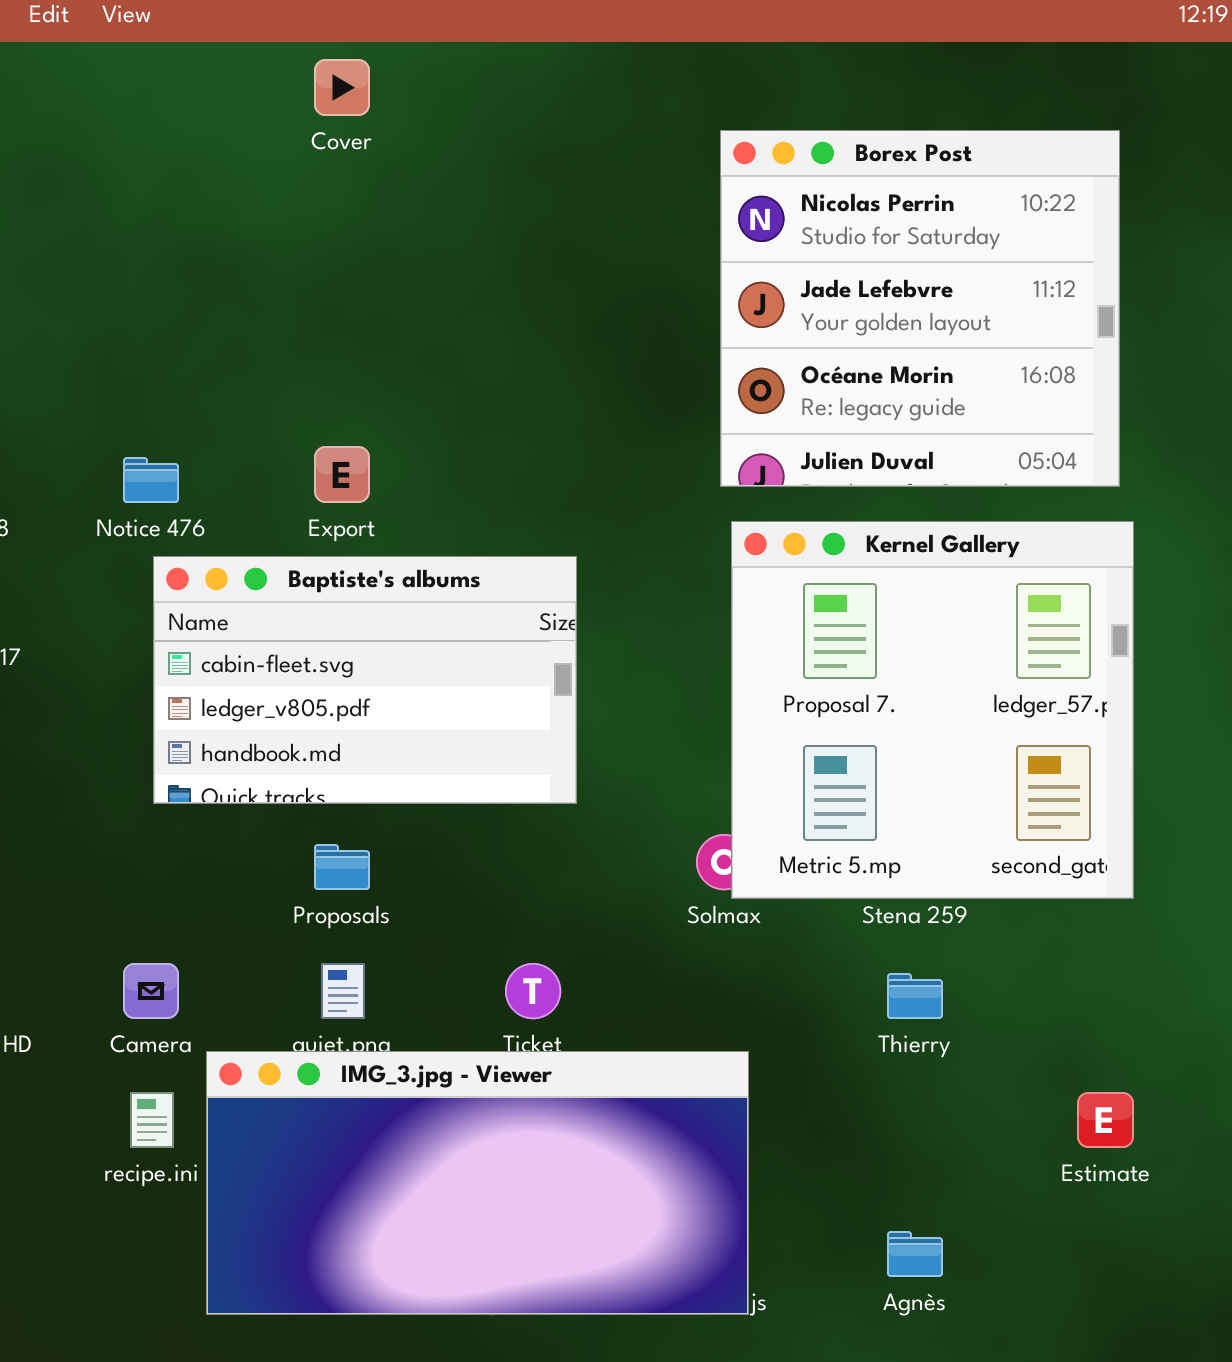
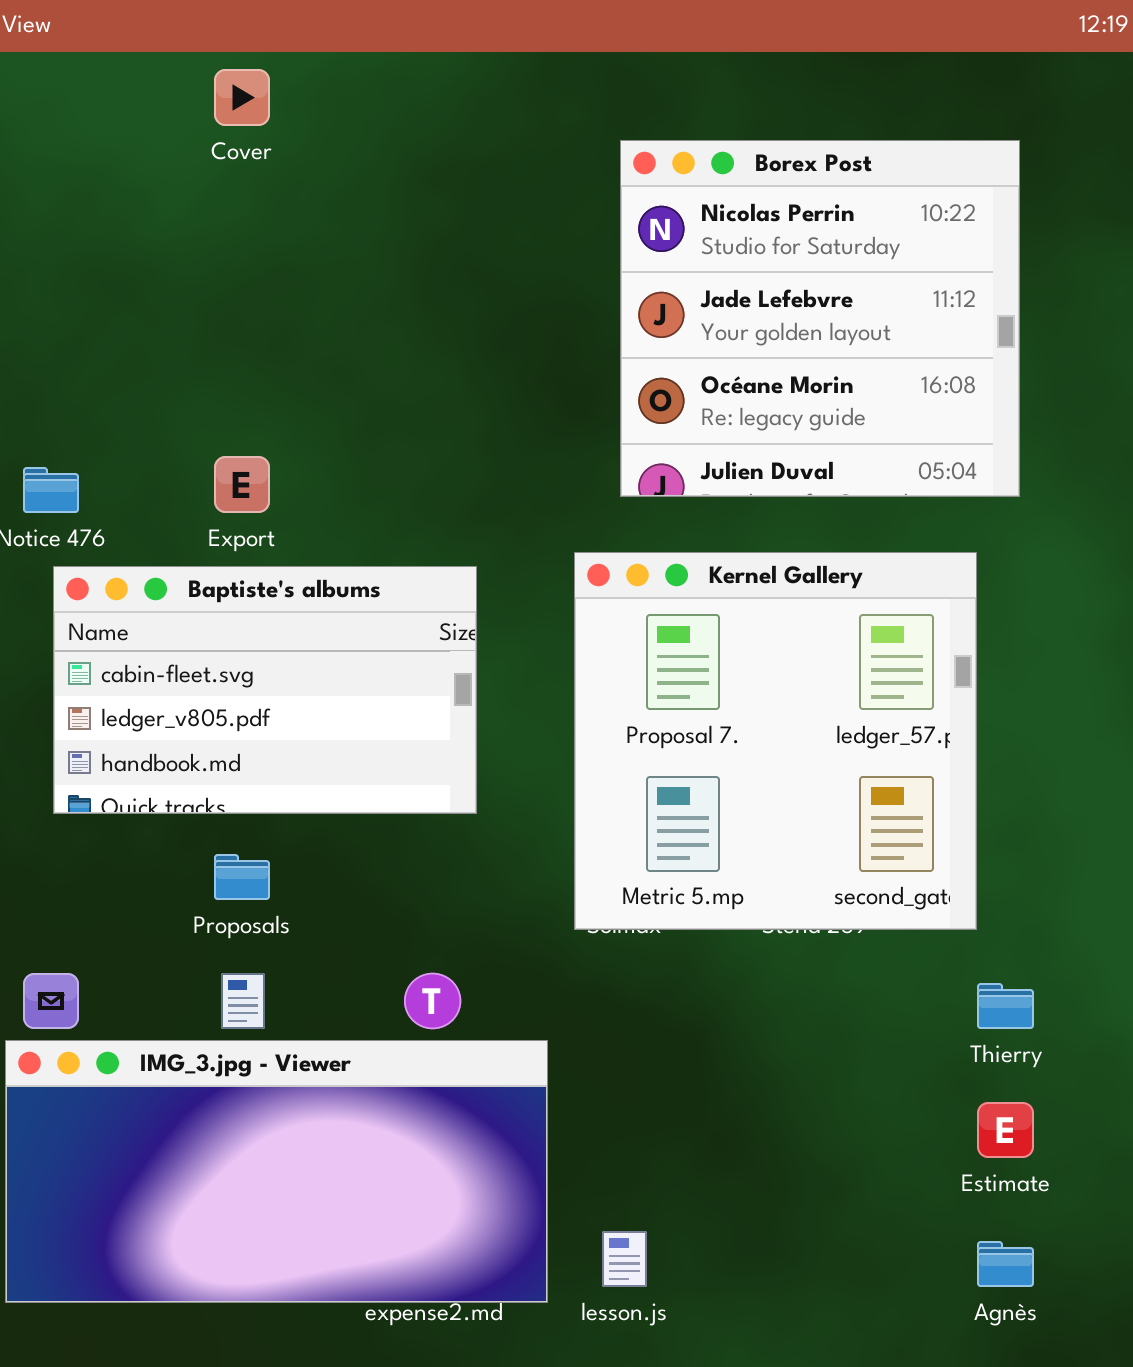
Kernel Gallery: [731,521,1134,899] -> [574,552,977,930], moved
Thierry: [887,973,943,1019] -> [977,983,1034,1029], moved
IMG_3.jpg - Viewer: [206,1051,749,1315] -> [5,1040,548,1303], moved
Agnès: [887,1231,943,1277] -> [977,1241,1034,1287], moved

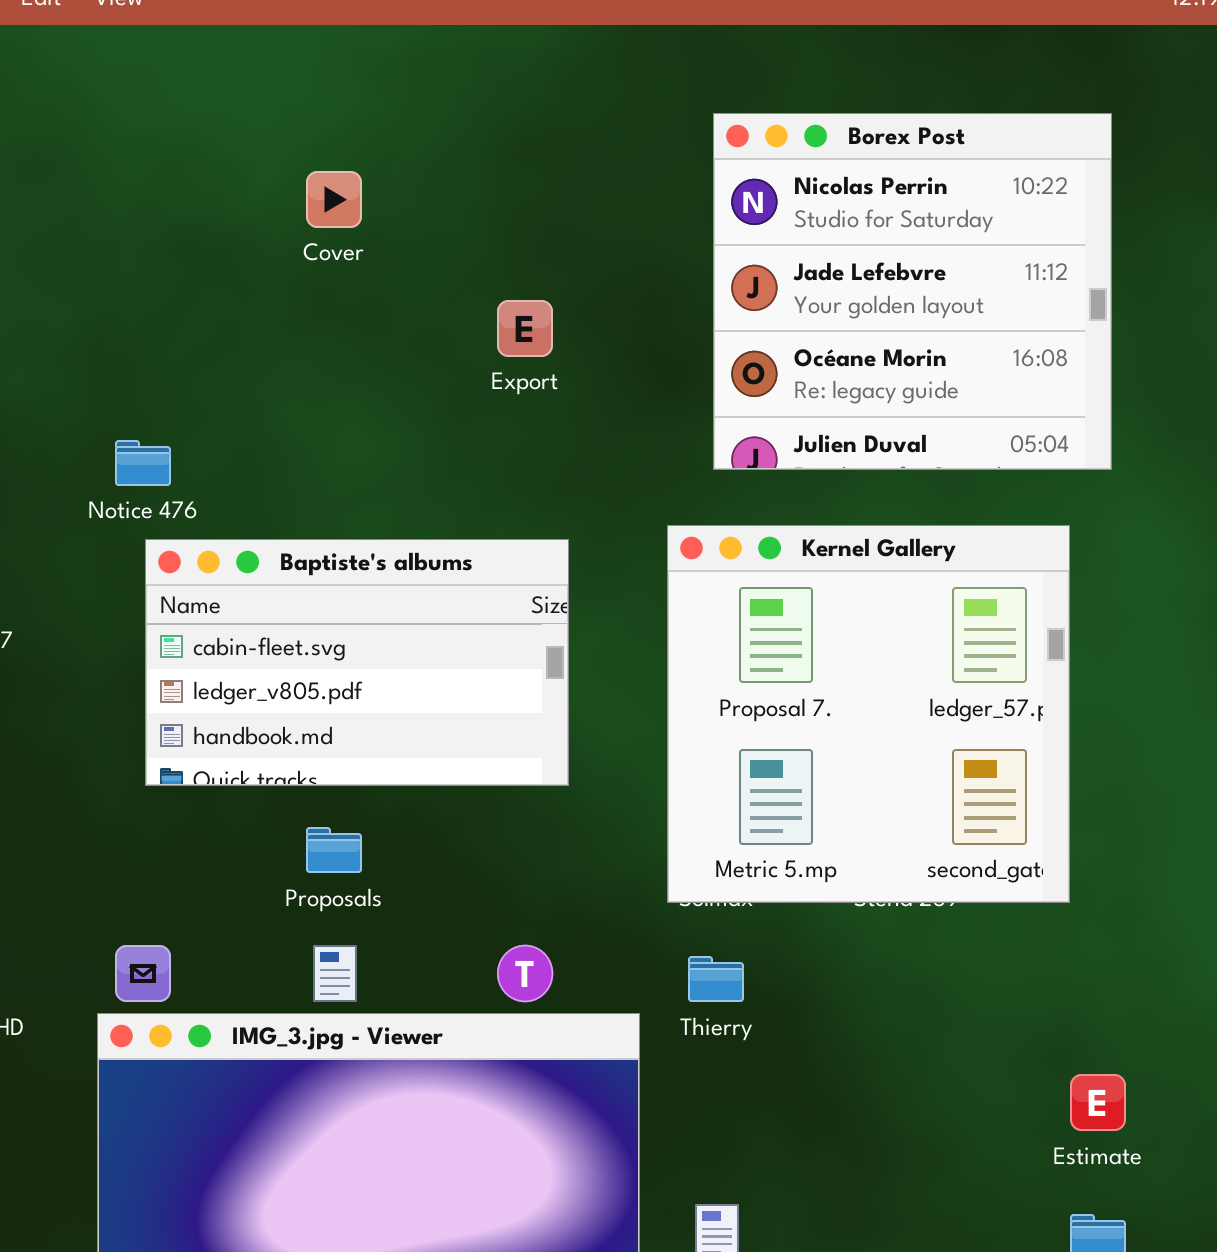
Cover: [214,69,270,126] -> [306,171,362,228], moved
Export: [214,456,270,513] -> [497,300,553,357], moved
Thierry: [977,983,1034,1029] -> [688,956,744,1002], moved

